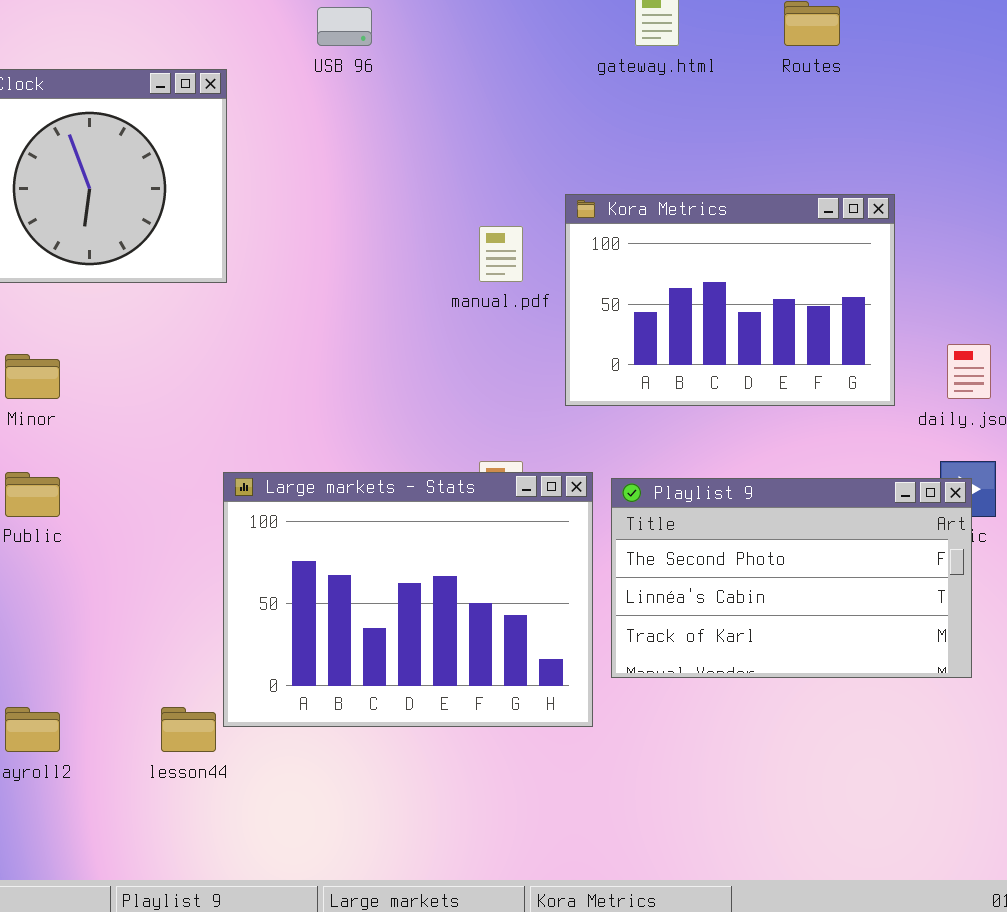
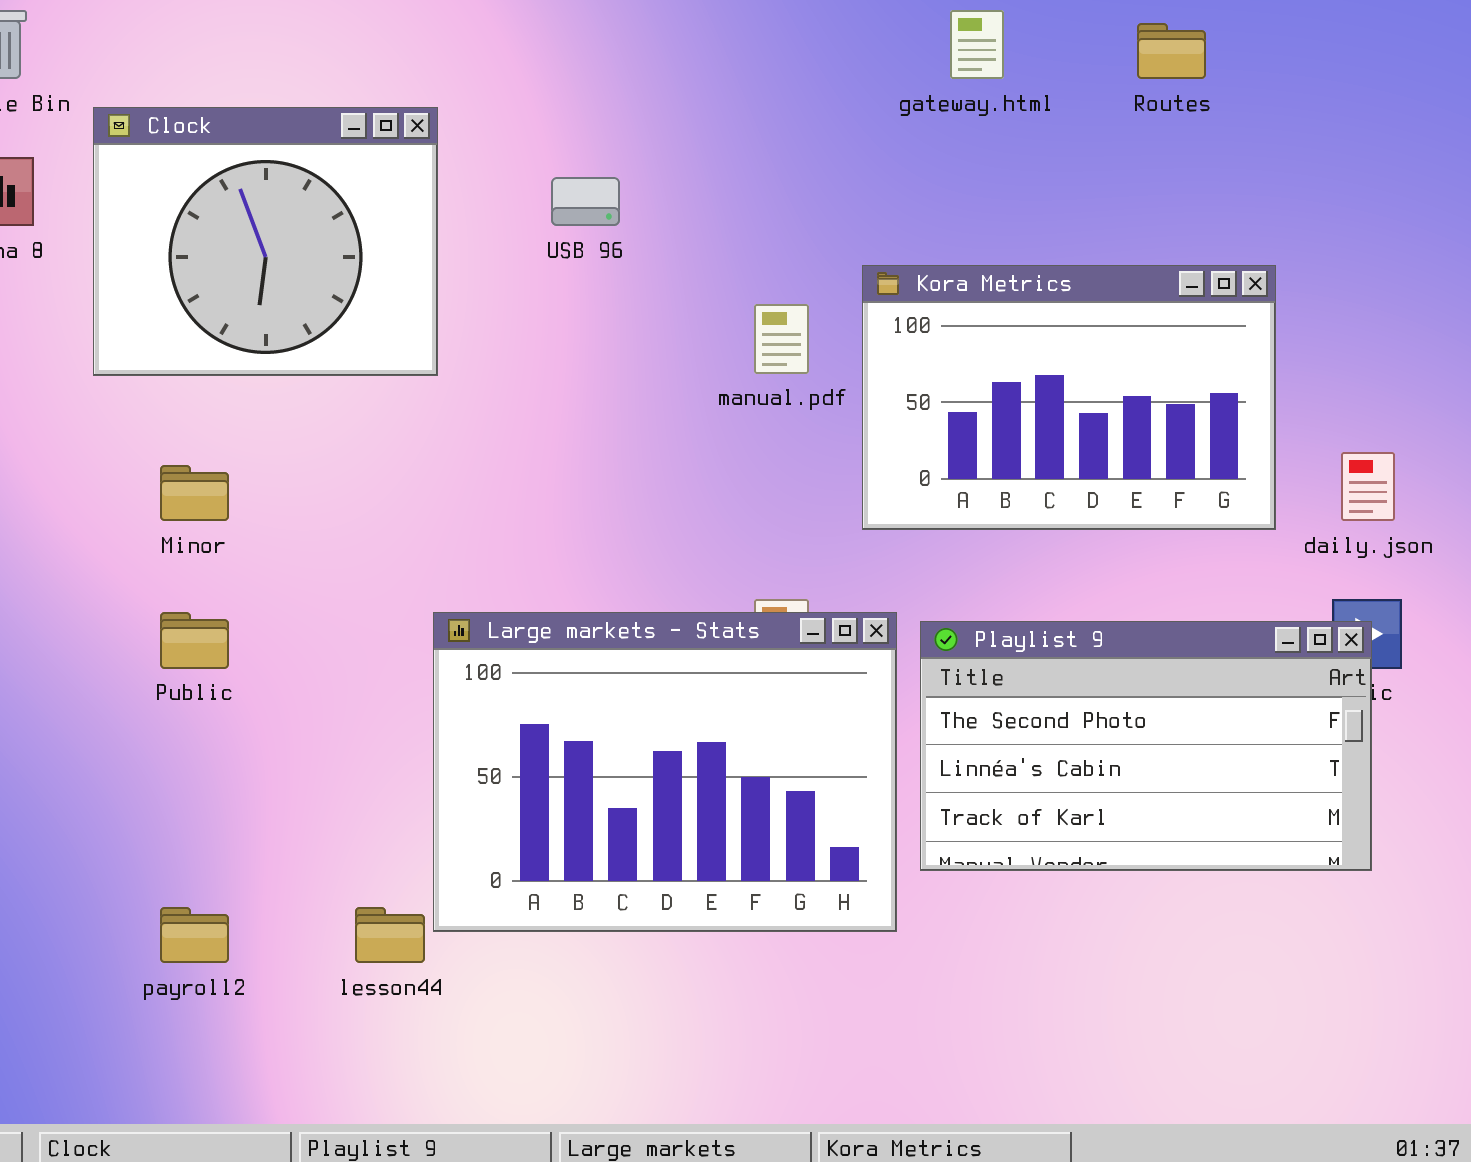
USB 96: [317,7,372,46] -> [551,177,620,226], moved

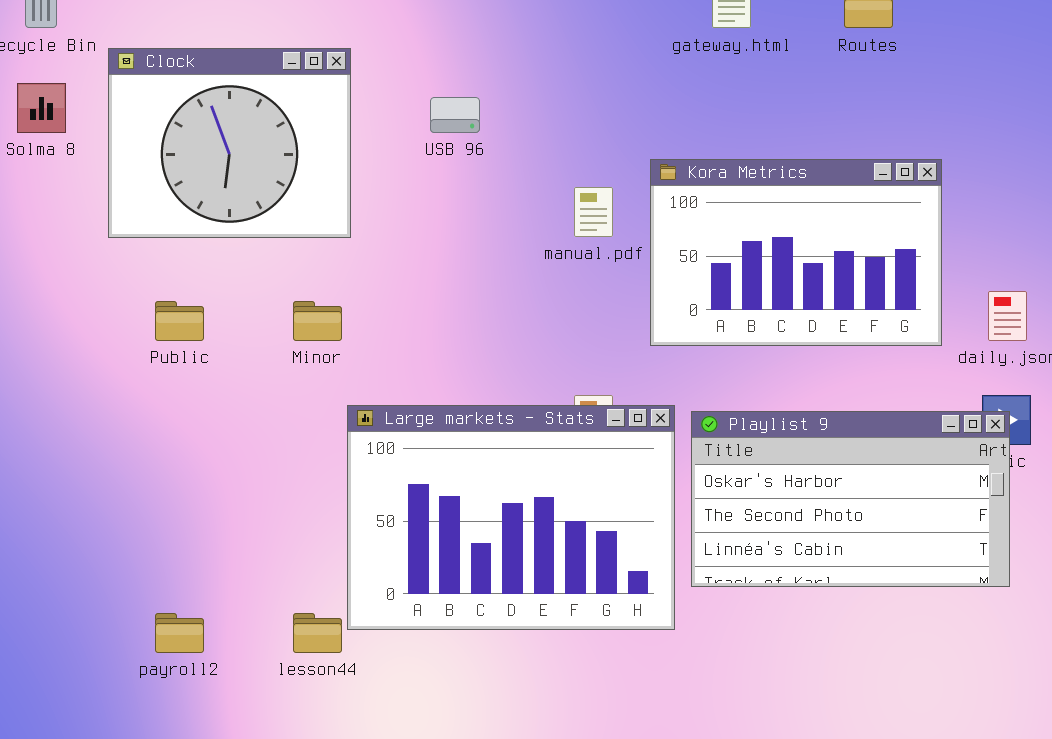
Minor: [160,465,229,521] -> [293,301,342,341], moved
Public: [160,612,229,669] -> [155,301,204,341], moved
Playlist 9: [920,621,1372,871] -> [691,411,1010,587], scrolled up 1 row

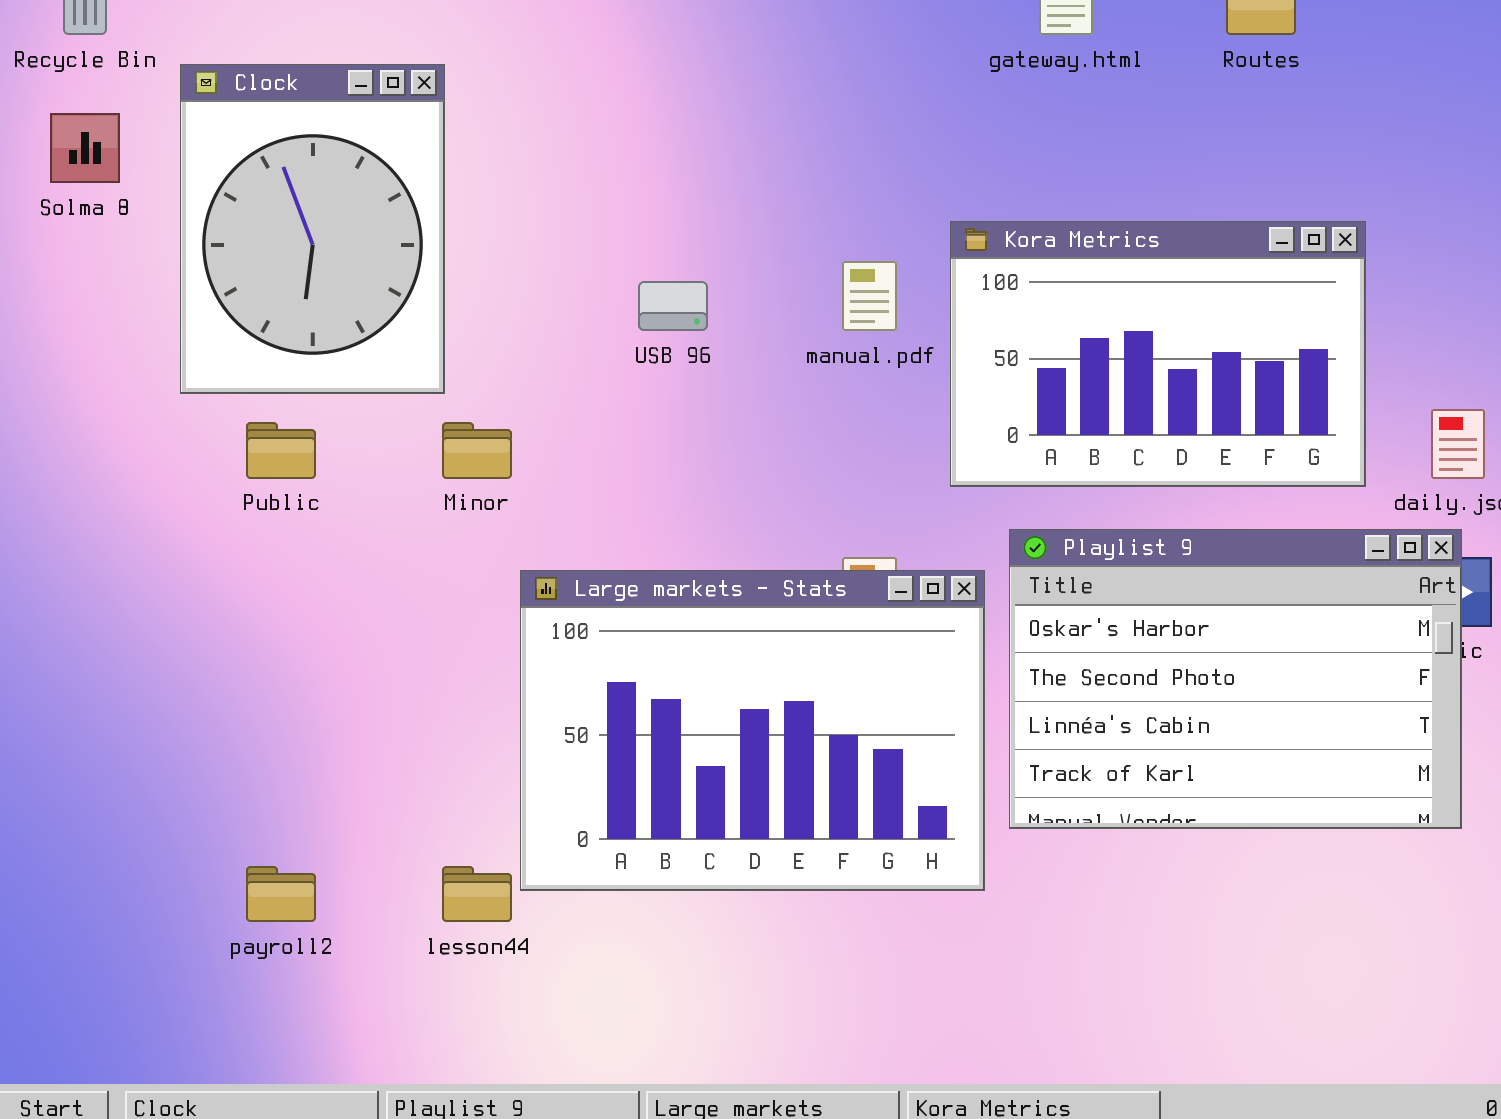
Clock: [108,48,351,238] -> [180,64,445,394], resized
USB 96: [430,97,480,133] -> [638,281,708,331], moved
Playlist 9: [691,411,1010,587] -> [1009,529,1462,829], resized

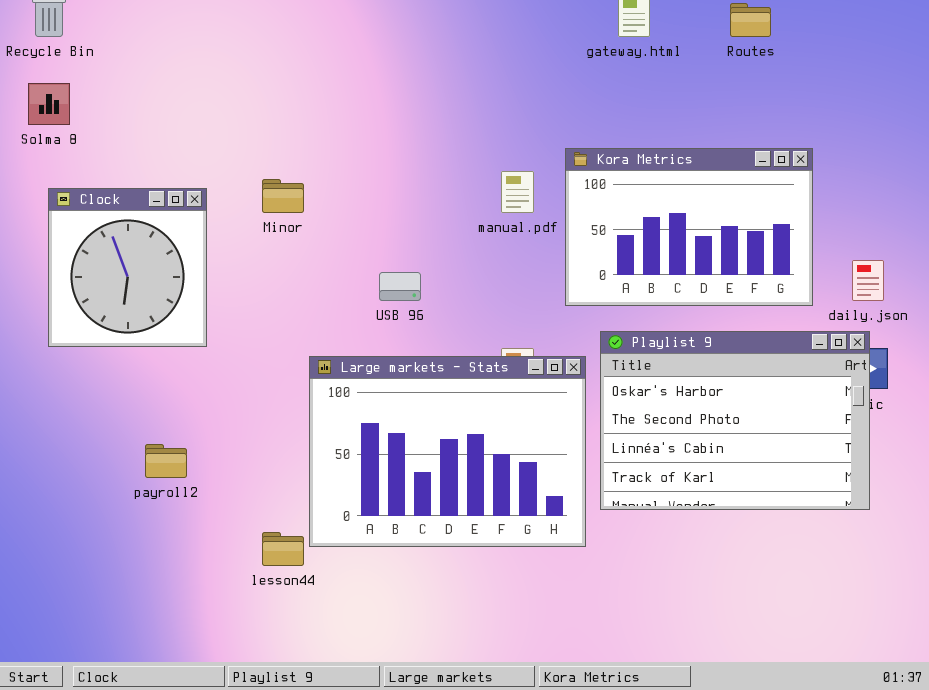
Clock: [180,64,445,394] -> [48,188,207,347], moved, resized
USB 96: [638,281,708,331] -> [379,272,421,301], moved
Minor: [442,422,512,479] -> [262,179,304,213], moved
payroll2: [246,866,316,922] -> [145,444,187,478], moved

